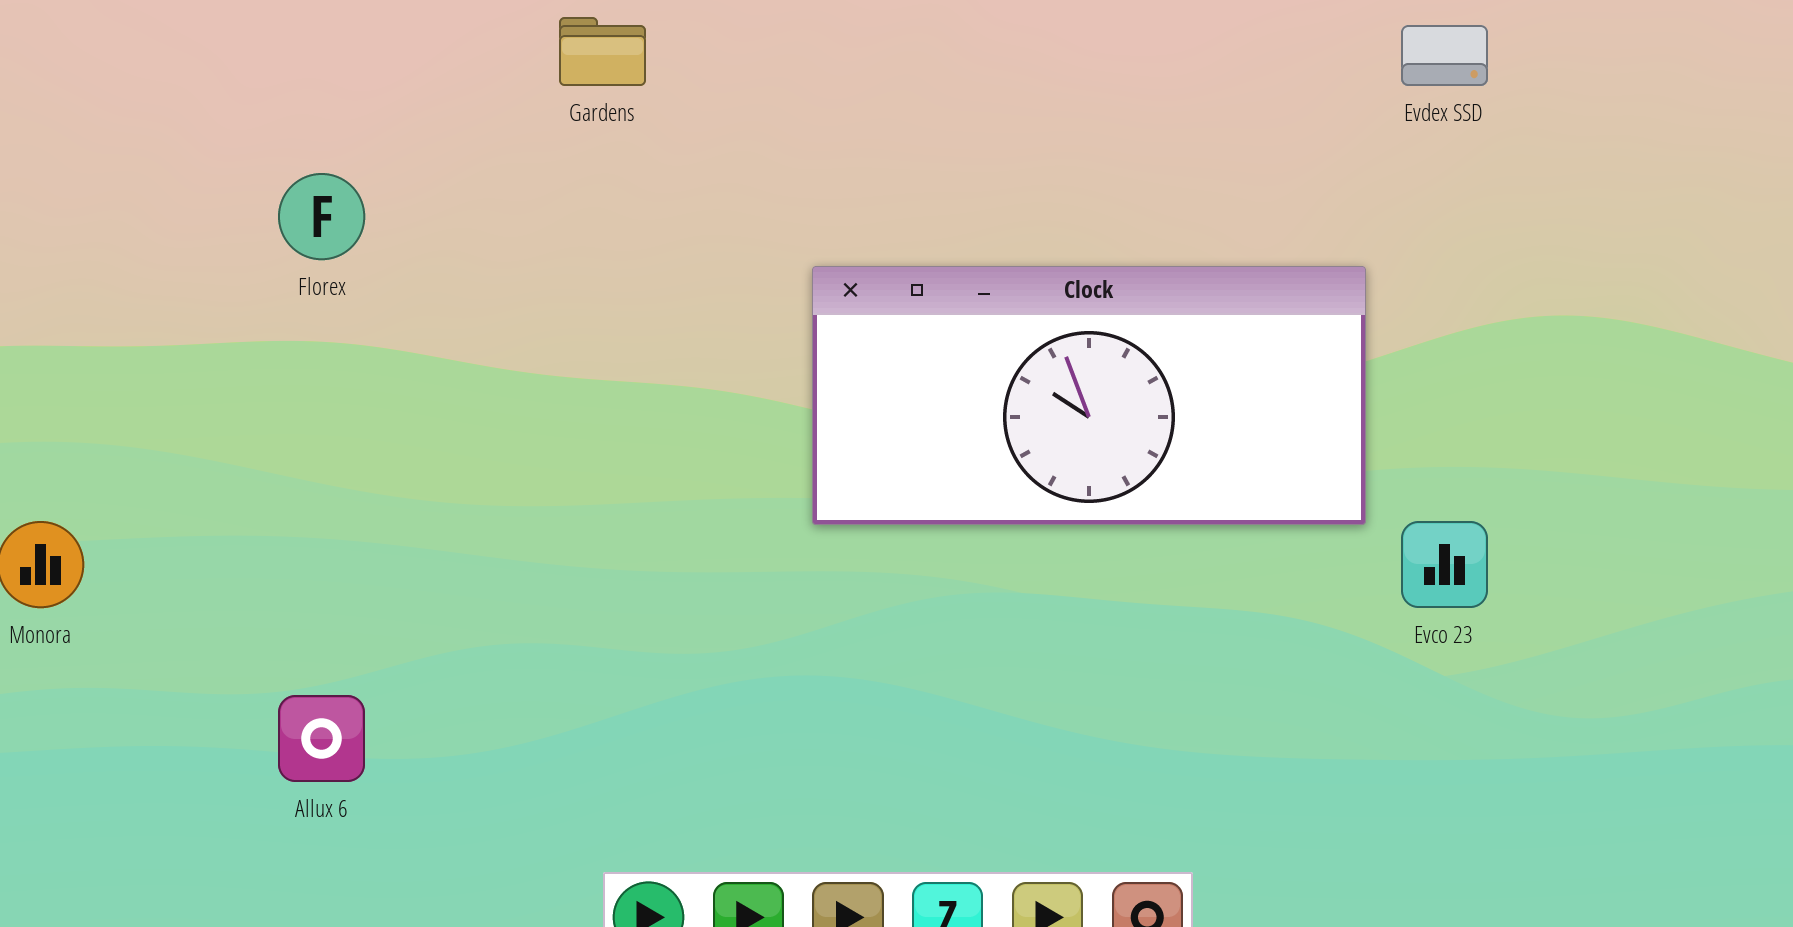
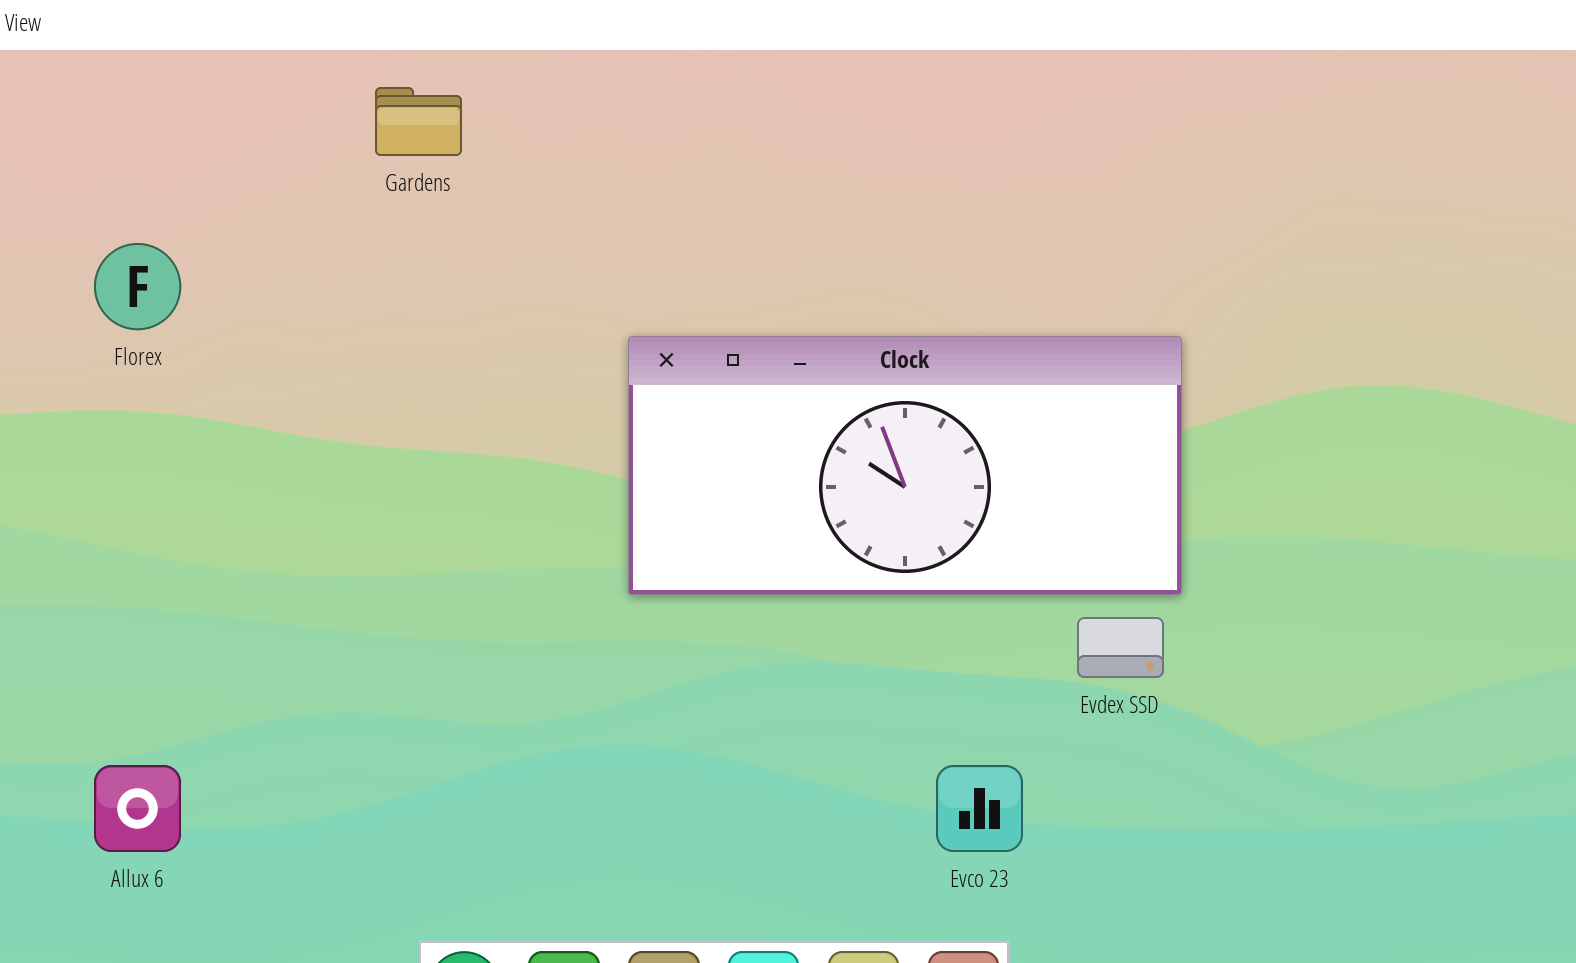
Evdex SSD: [1401,25,1488,86] -> [1077,617,1164,678], moved
Evco 23: [1401,521,1488,608] -> [936,765,1023,852], moved

